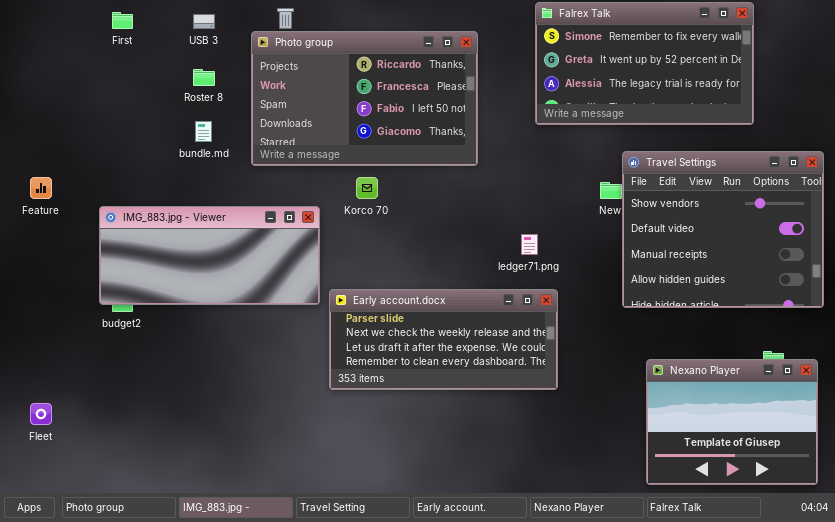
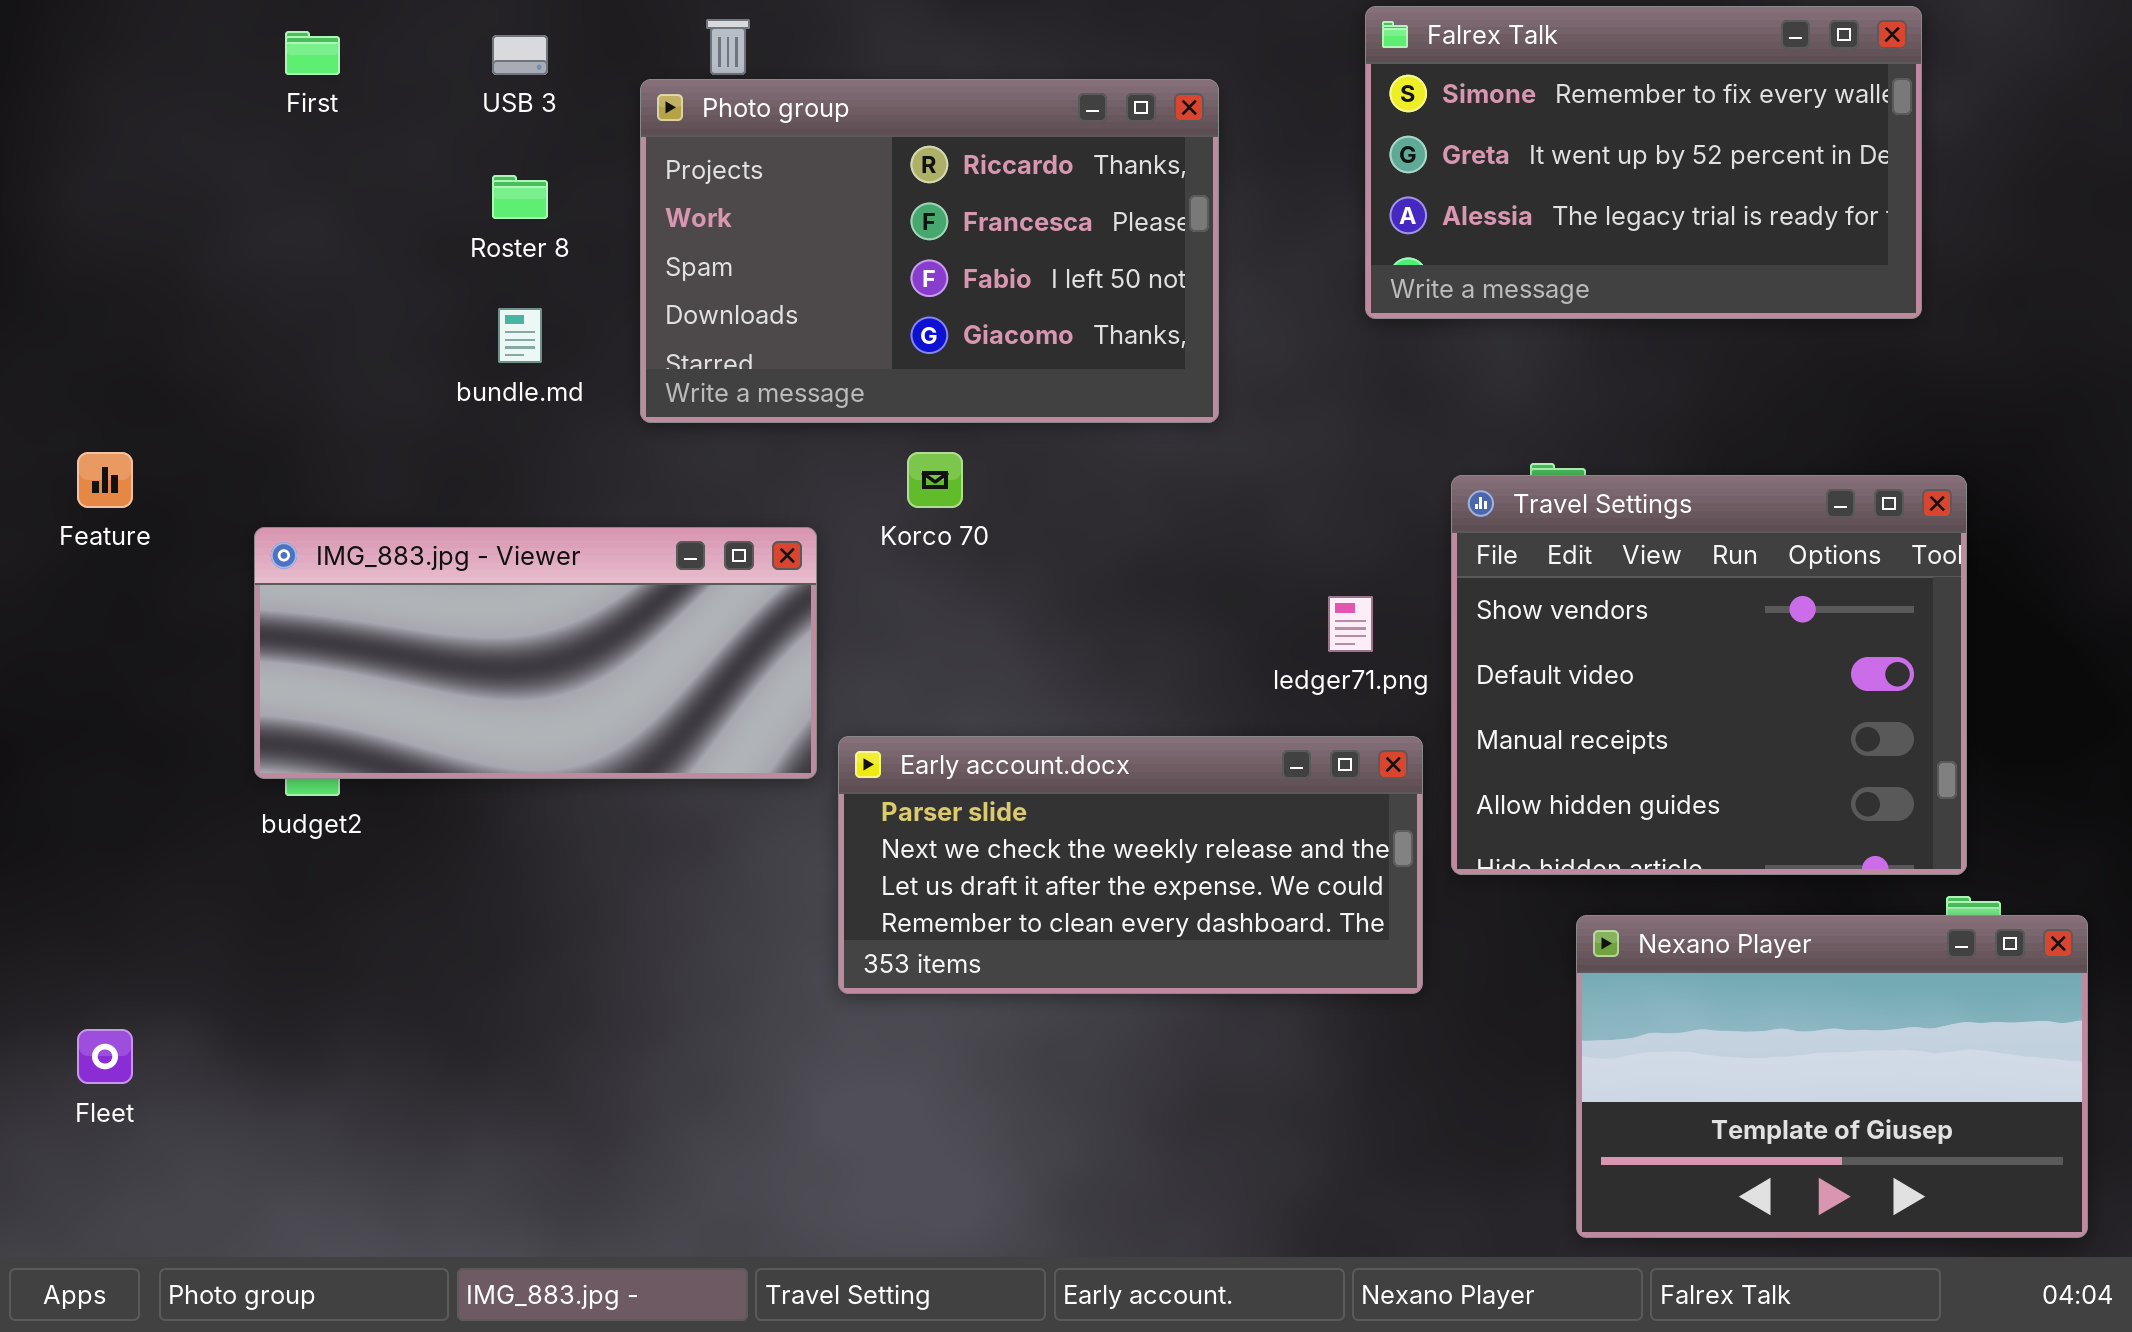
Travel Settings: [622,151,824,308] -> [1451,475,1967,875], moved
Nexano Player: [646,359,818,485] -> [1576,915,2088,1238], resized

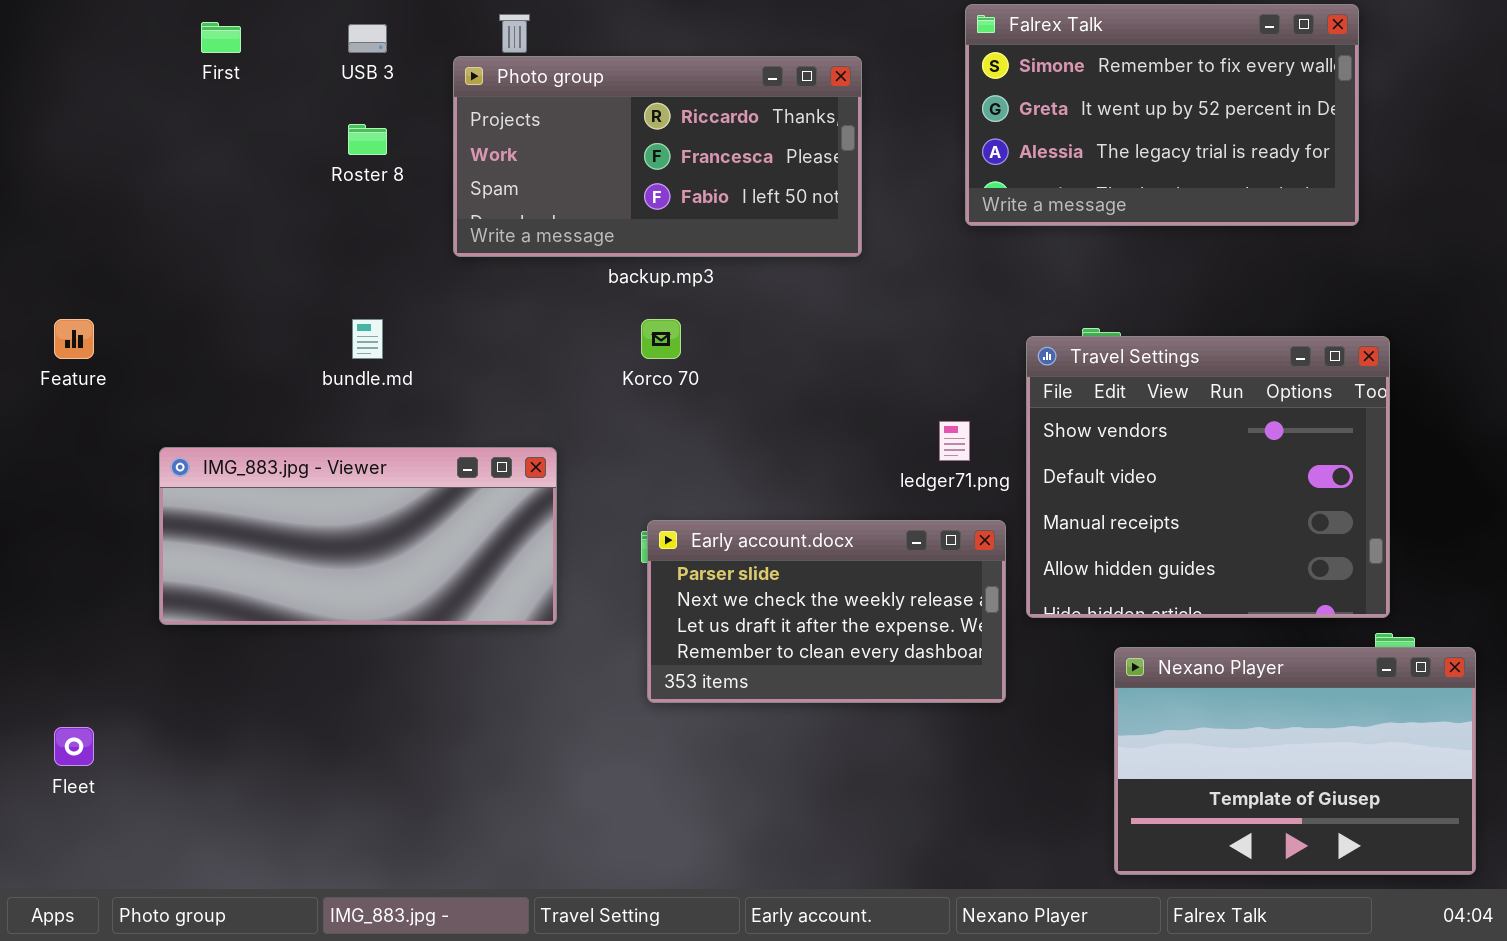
Photo group: [640,79,1219,423] -> [453,56,862,257], resized
bundle.md: [498,308,542,363] -> [352,319,383,359], moved
IMG_883.jpg - Viewer: [254,527,817,779] -> [159,447,557,625], moved
Early account.docx: [838,736,1423,994] -> [647,520,1006,703], resized

